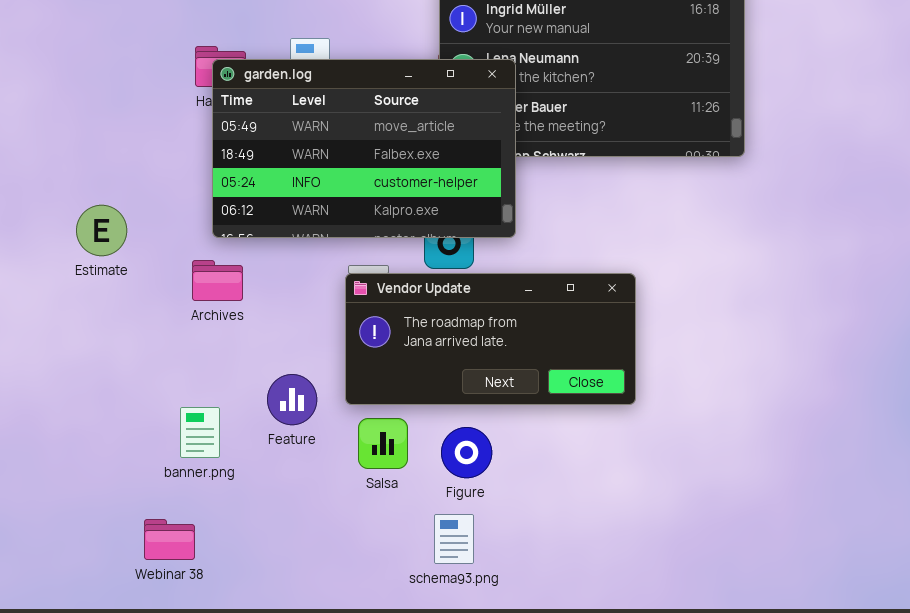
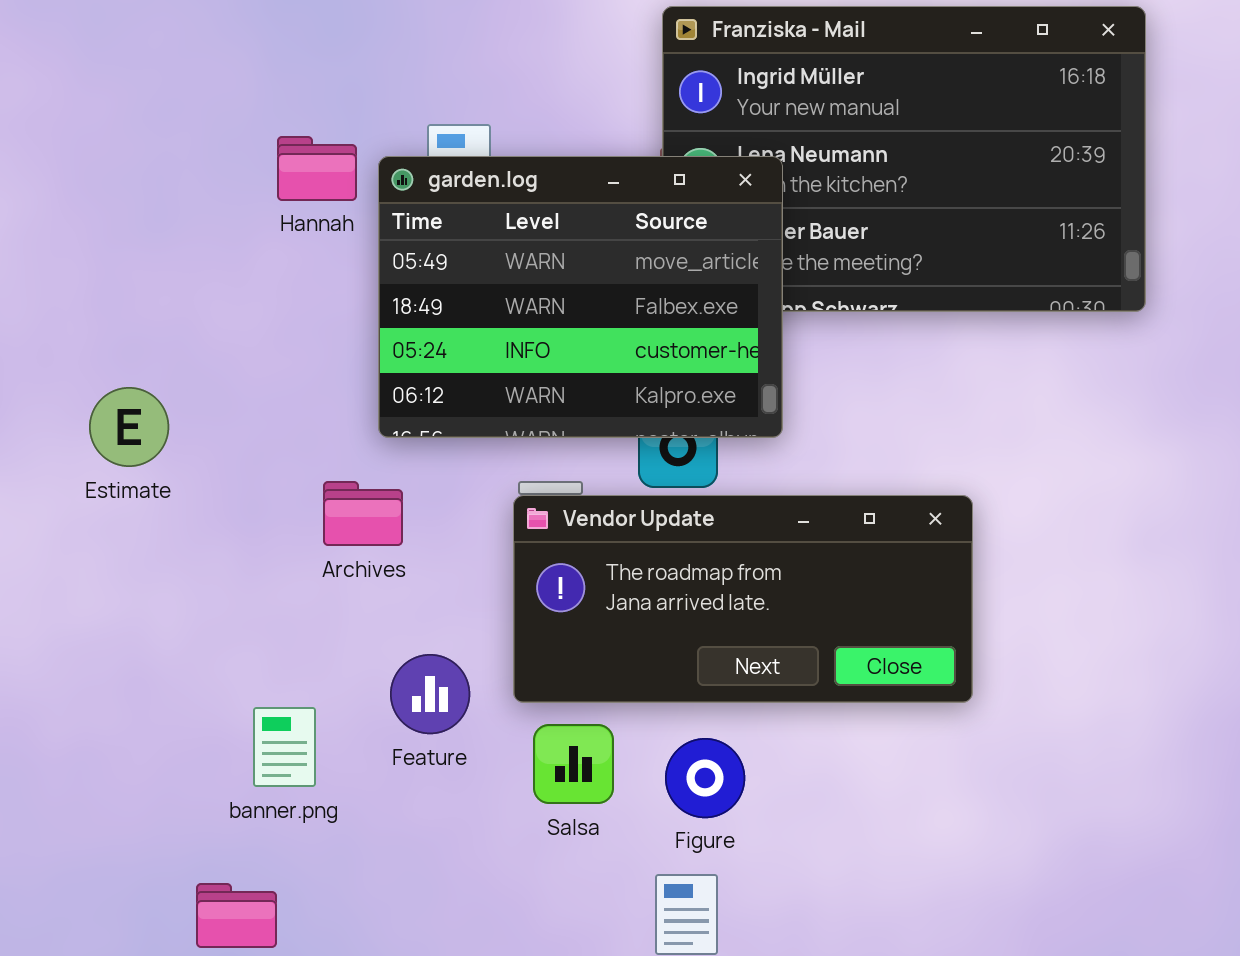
garden.log: [212,59,516,238] -> [378,156,783,438], resized
Archives: [192,260,243,301] -> [323,481,403,546], moved

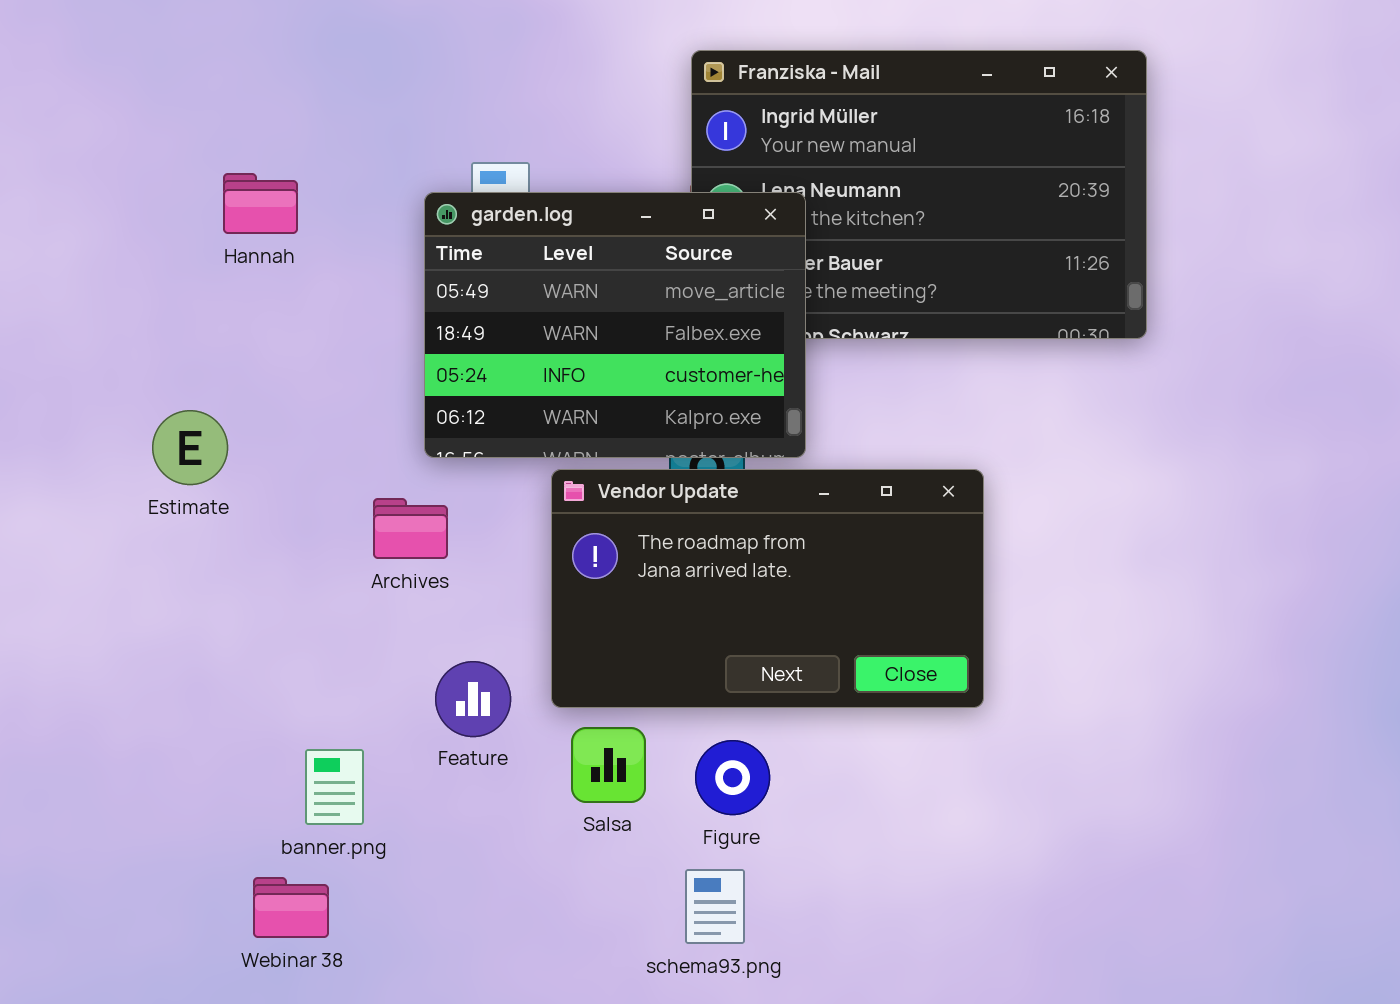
Hannah: [277,136,357,201] -> [223,173,298,234], moved
Vendor Update: [513,495,973,703] -> [551,469,984,708], resized
banner.png: [253,707,316,787] -> [305,749,364,825], moved

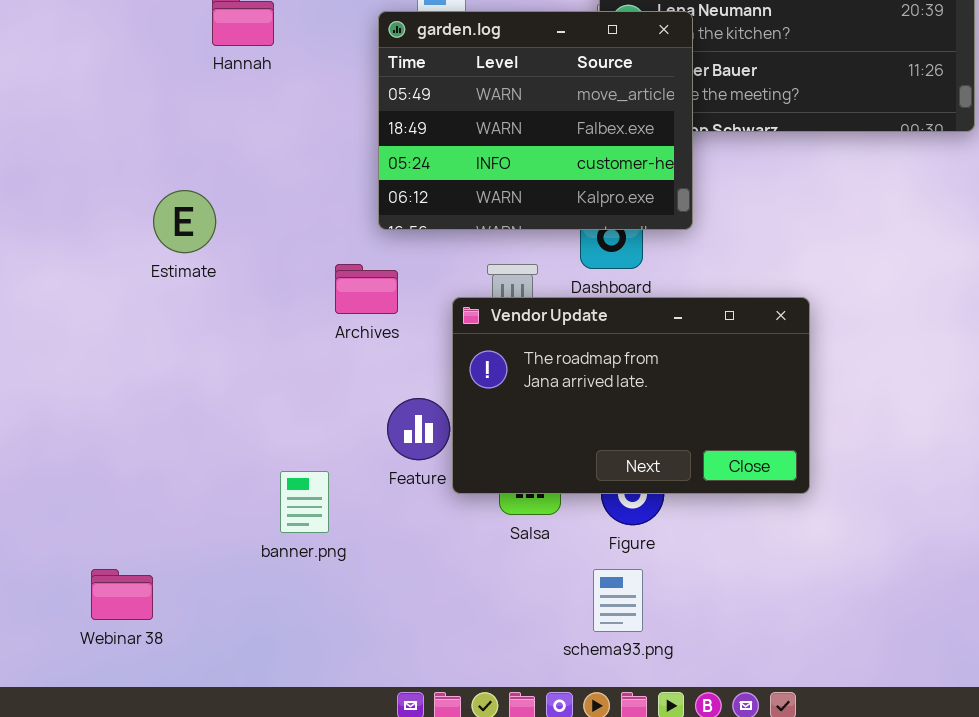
Vendor Update: [551,469,984,708] -> [452,297,810,494], moved
Webinar 38: [253,877,329,938] -> [91,569,153,620], moved

